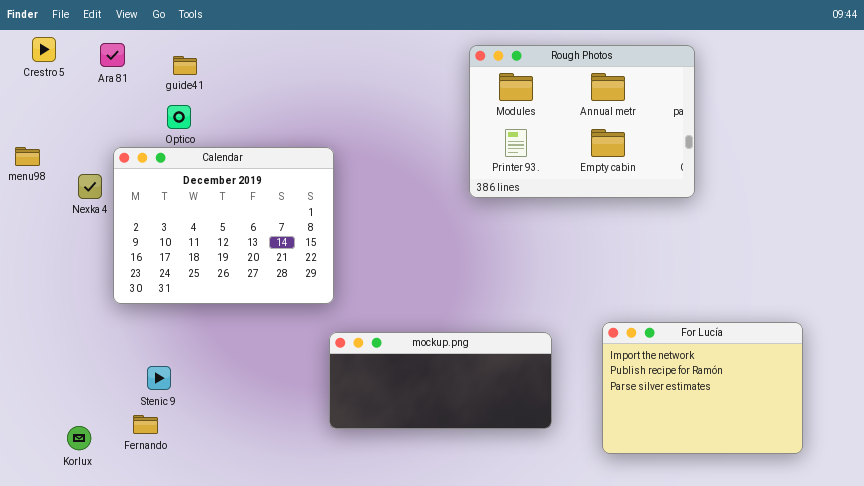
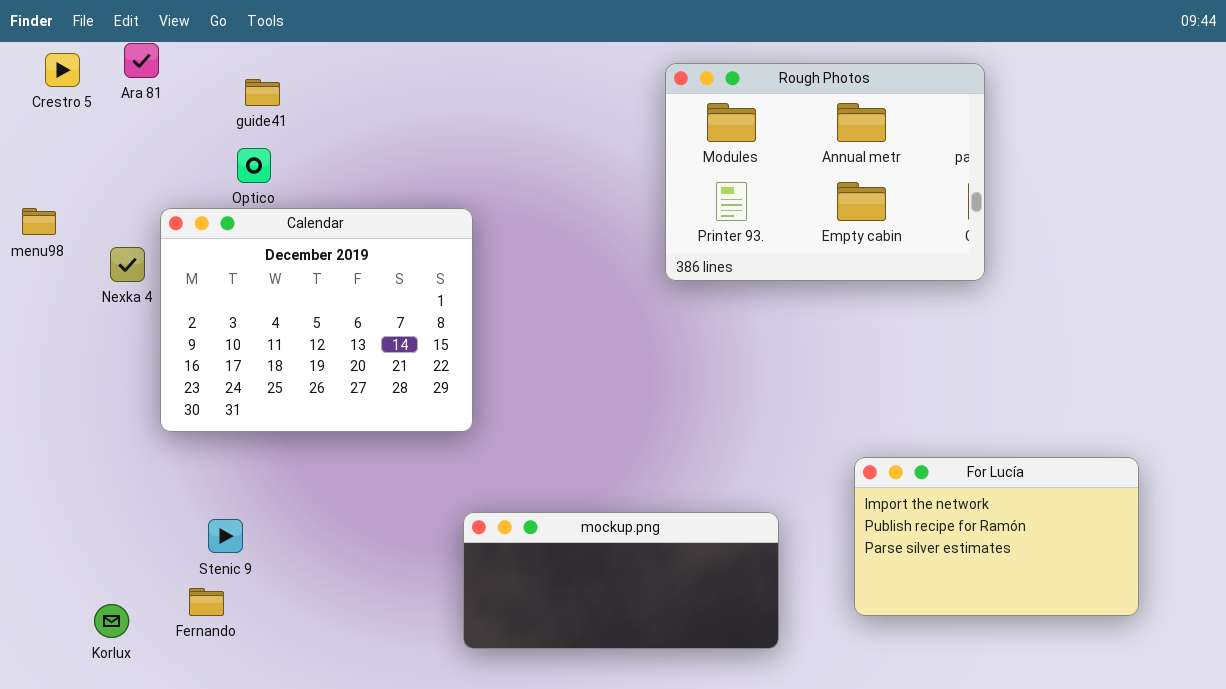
Ara 81: [100,43,125,67] -> [124,43,159,78], moved
For Lucía: [602,322,803,454] -> [854,457,1139,616], resized
mockup.png: [329,332,552,429] -> [463,512,779,649], moved

